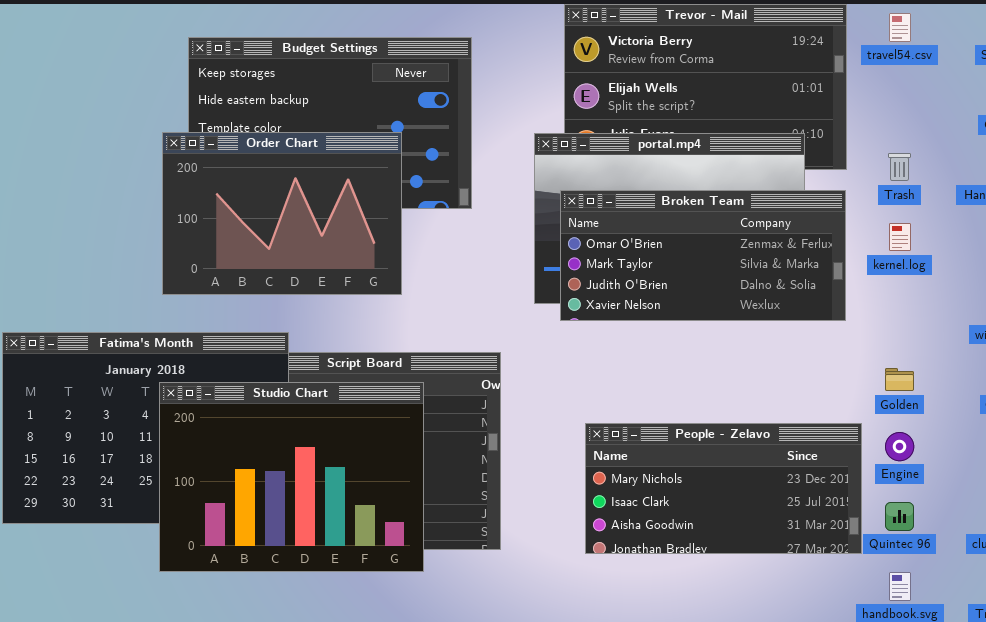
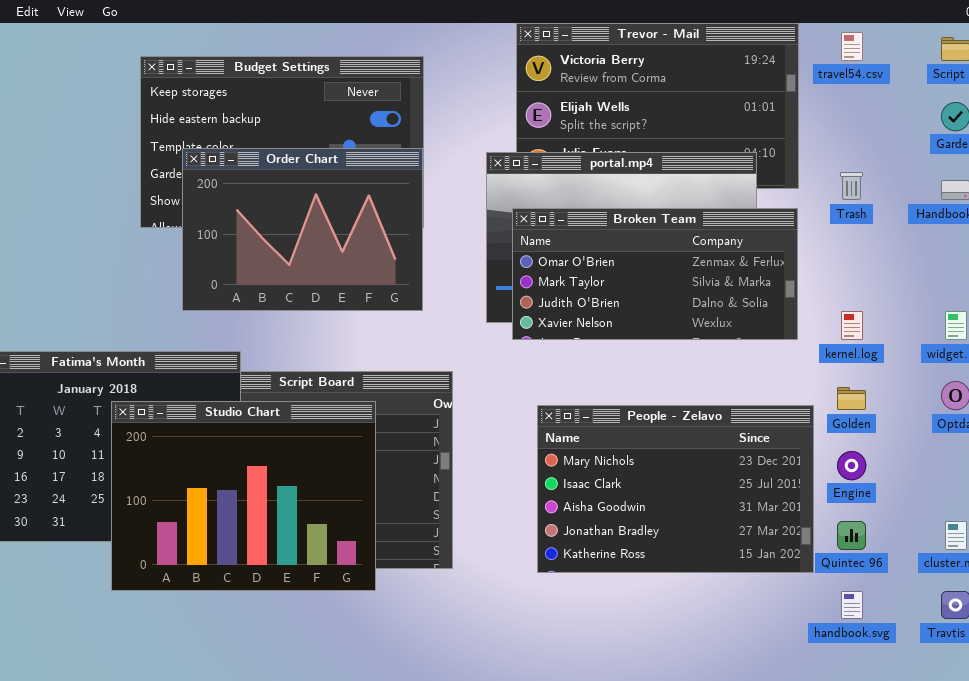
Order Chart: [162,132,402,295] -> [182,148,423,311], moved
kernel.log: [889,223,911,251] -> [841,311,863,340], moved
People - Zelavo: [585,423,862,554] -> [537,405,814,573], resized

